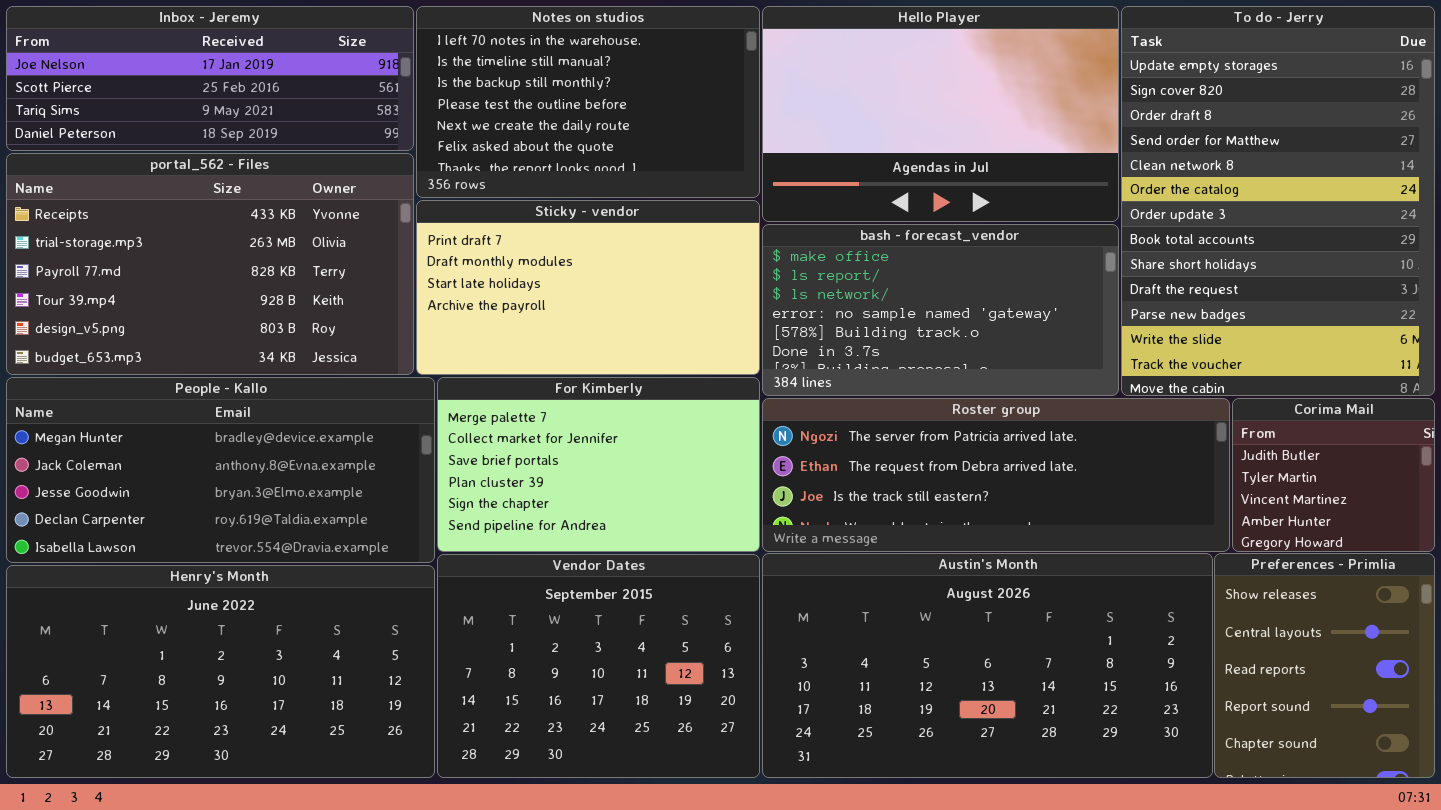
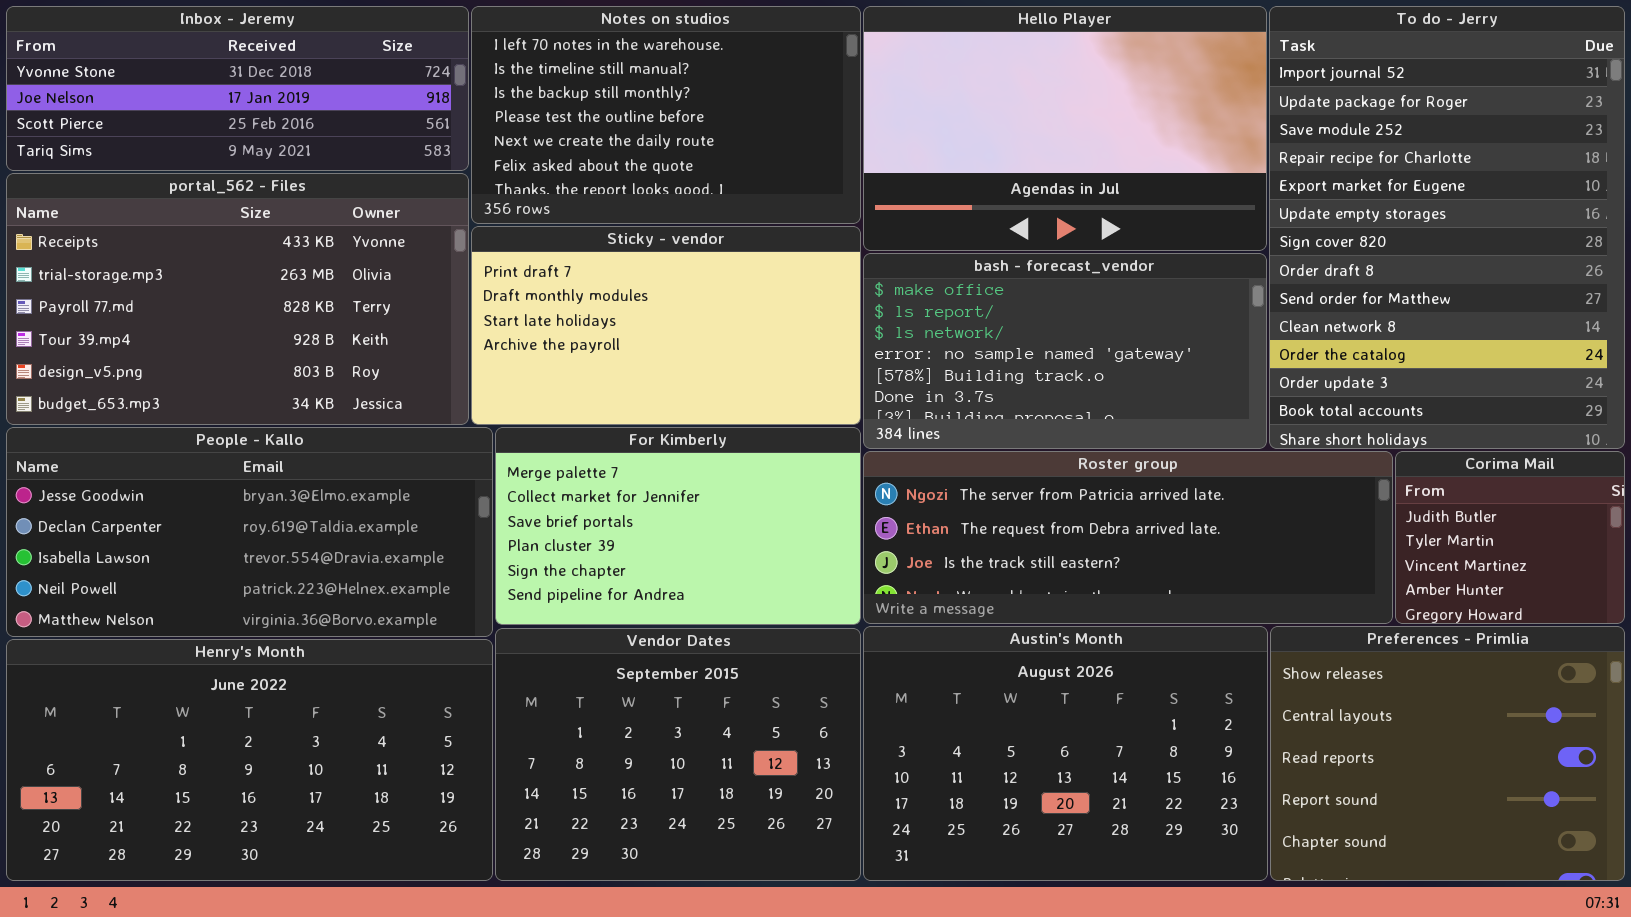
Inbox - Jeremy: [6,6,414,151] -> [6,6,469,171], scrolled up 1 row
To do - Jerry: [1121,6,1435,396] -> [1269,6,1625,449], scrolled up 5 rows
People - Kallo: [6,377,435,563] -> [6,427,493,637], scrolled down 2 rows
Austin's Month: [762,553,1213,778] -> [863,626,1268,881], resized
Preferences - Primlia: [1214,553,1435,778] -> [1270,626,1625,881], resized

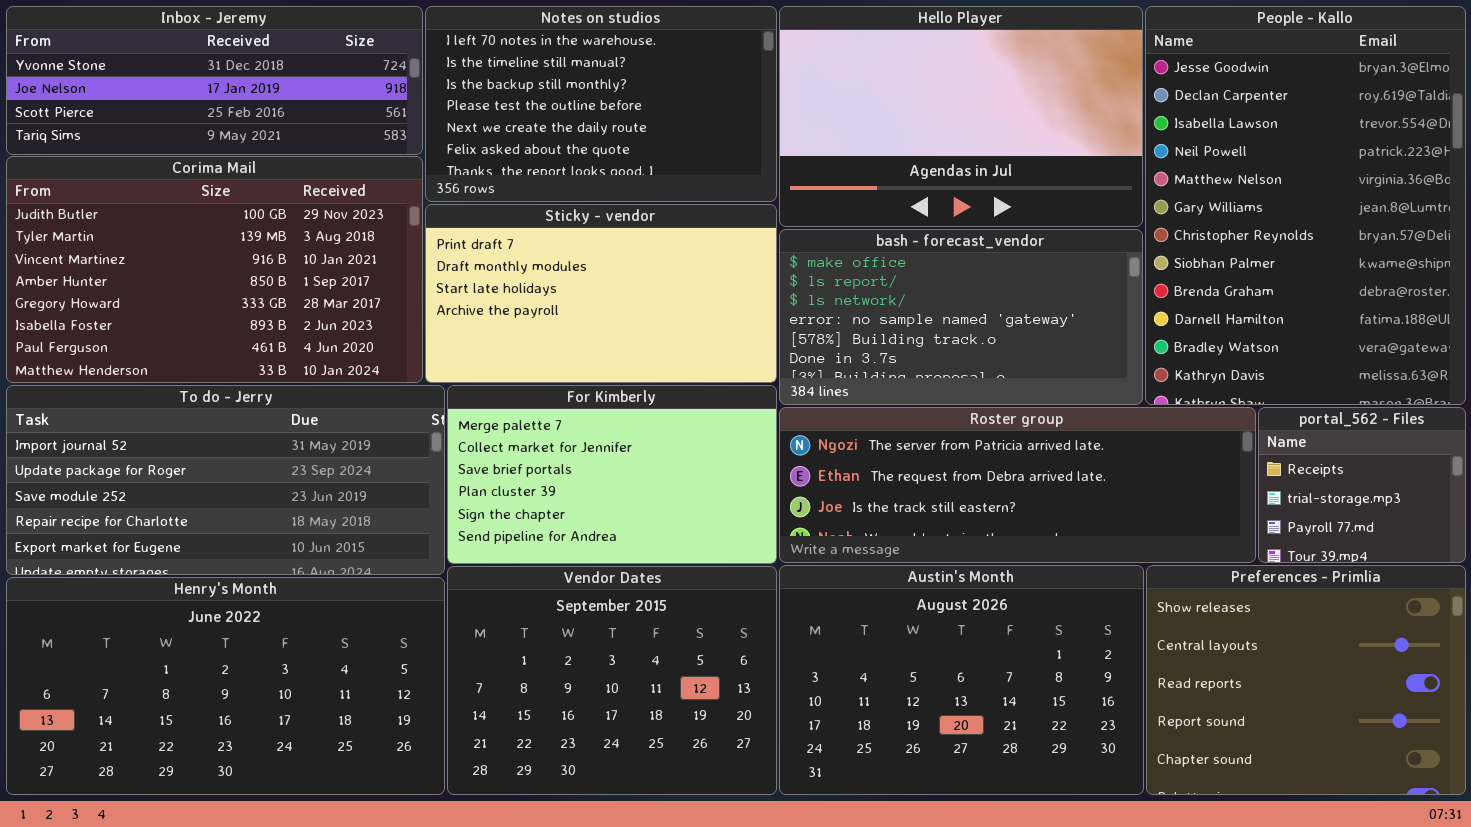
To do - Jerry: [1269,6,1625,449] -> [6,385,445,575], moved, resized
portal_562 - Files: [6,173,469,425] -> [1258,407,1466,563], moved, resized
People - Kallo: [6,427,493,637] -> [1145,6,1466,405], moved, resized
Corima Mail: [1395,451,1625,624] -> [6,156,423,383], moved, resized

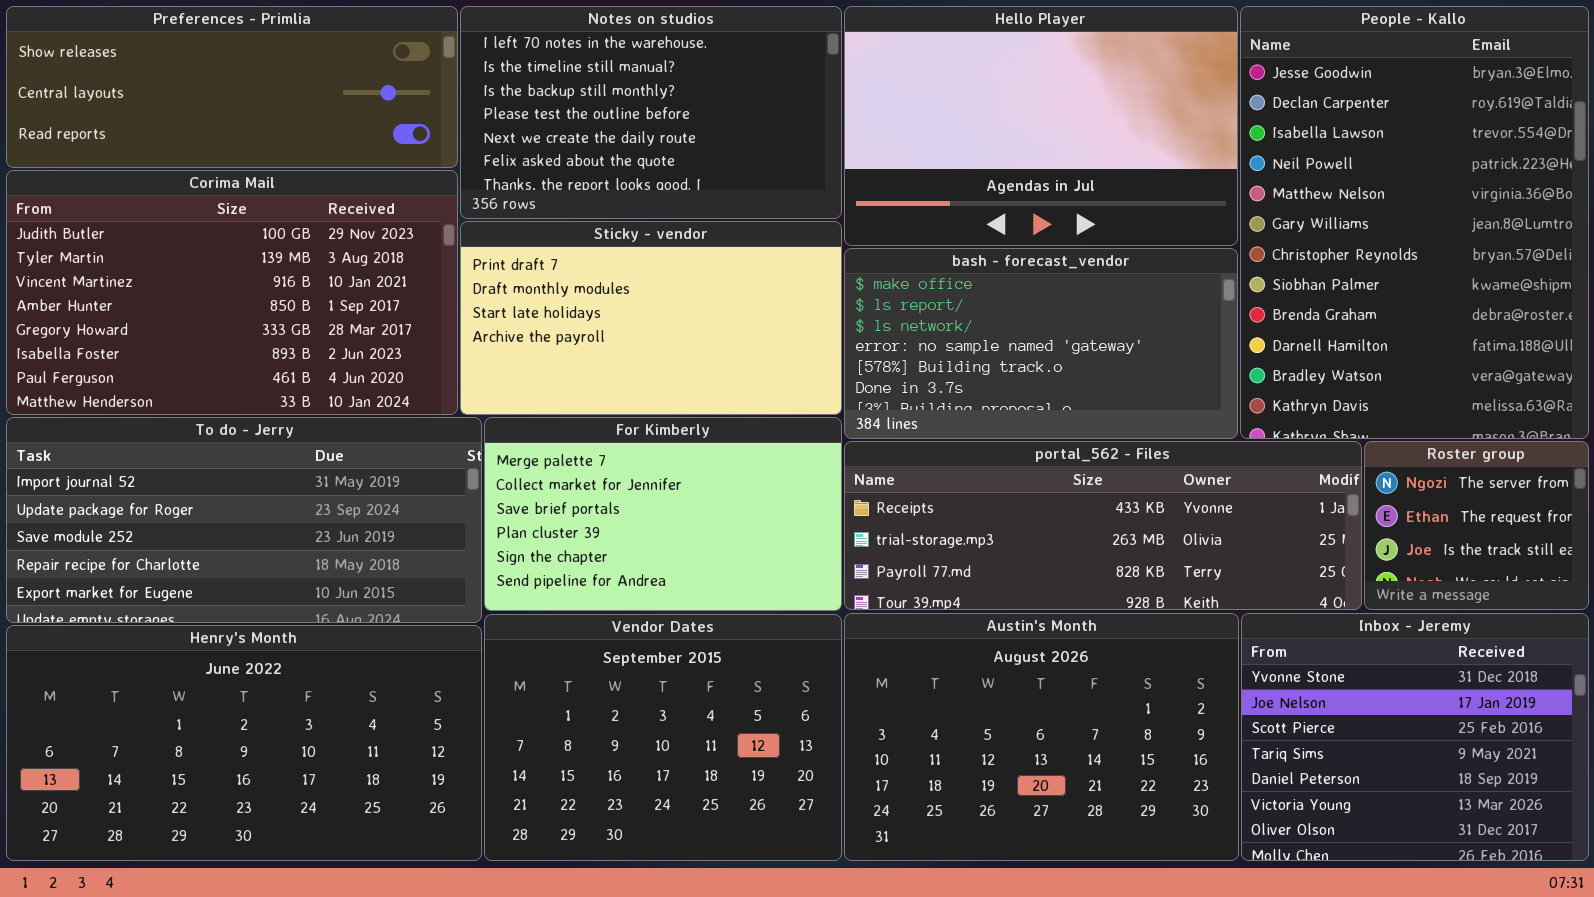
Inbox - Jeremy: [6,6,423,155] -> [1241,613,1589,861], moved, resized
Roster group: [779,407,1256,563] -> [1364,441,1589,610], moved, resized
portal_562 - Files: [1258,407,1466,563] -> [844,441,1362,610], moved, resized
Preferences - Primlia: [1146,565,1466,795] -> [6,6,458,168], moved, resized

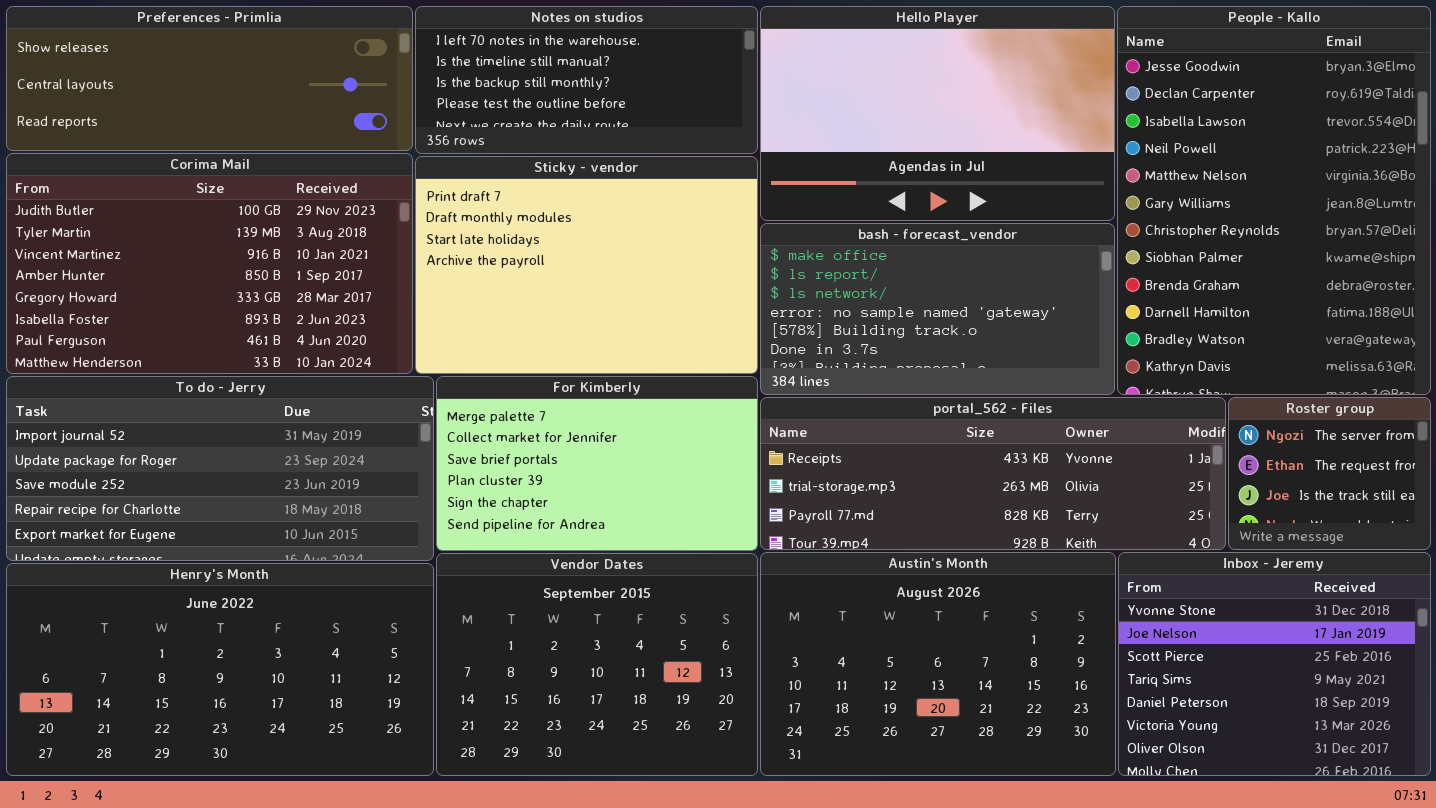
Notes on studios: [460,6,842,219] -> [415,6,758,154], resized
Sticky - vendor: [460,221,842,415] -> [415,156,758,374], resized

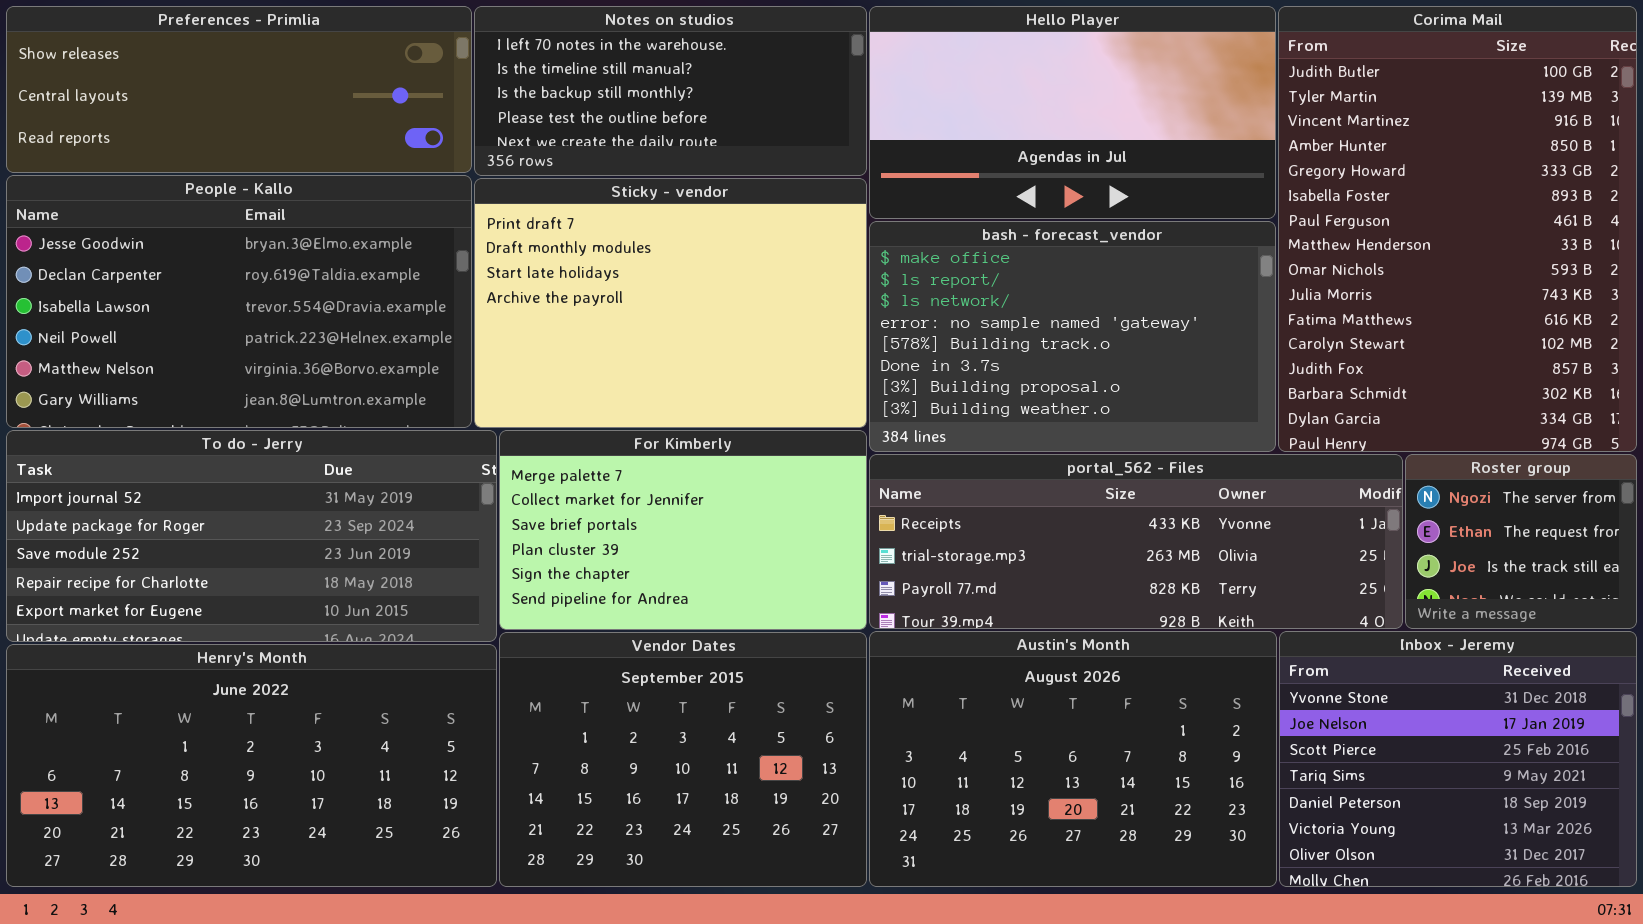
Hello Player: [760,6,1115,221] -> [869,6,1276,219], resized
People - Kallo: [1117,6,1431,395] -> [6,175,472,428], moved, resized
Corima Mail: [6,153,413,374] -> [1278,6,1637,452], moved, resized
bash - forecast_vendor: [760,223,1115,395] -> [869,221,1276,452], resized

